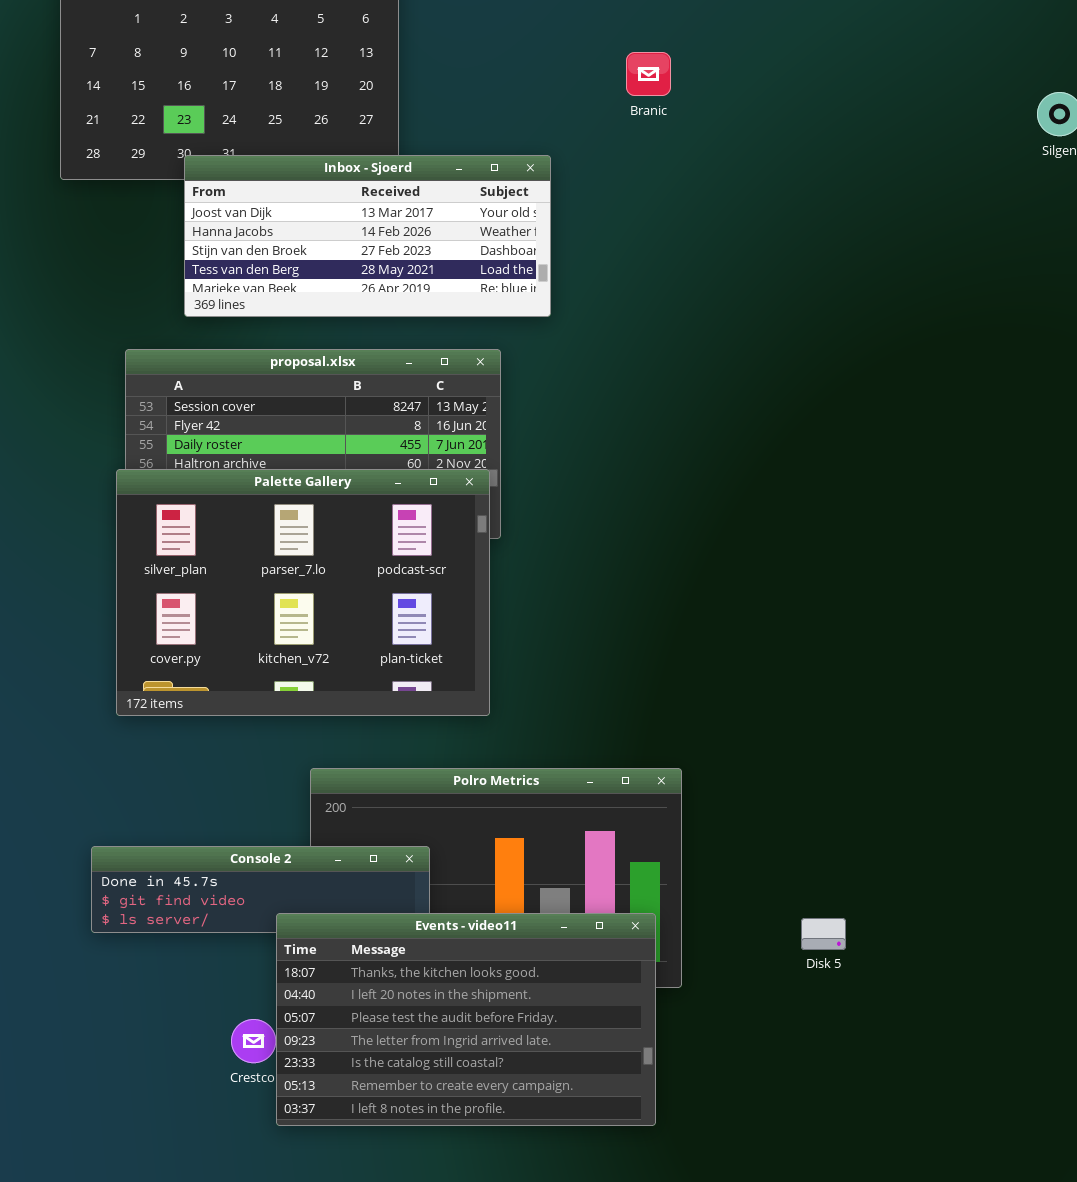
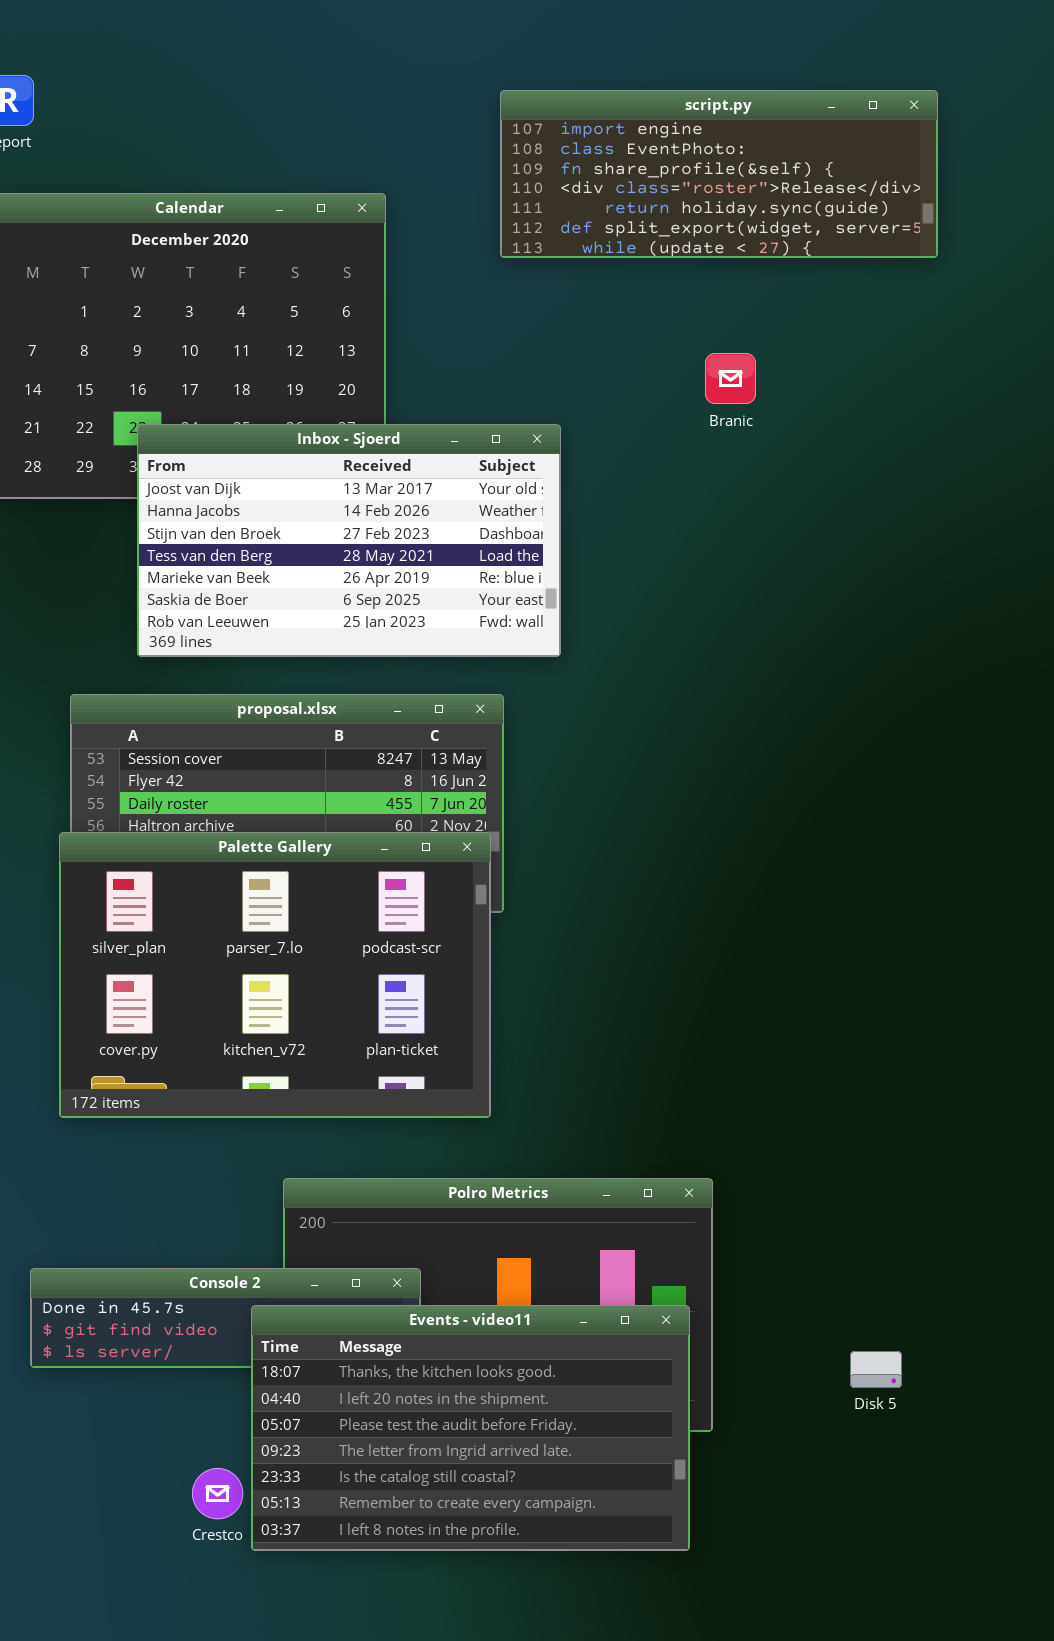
Branic: [626,52,671,96] -> [705,353,756,404], moved
Inbox - Sjoerd: [184,155,551,317] -> [137,424,561,657], resized
Events - video11: [276,913,656,1126] -> [251,1305,690,1551], moved

